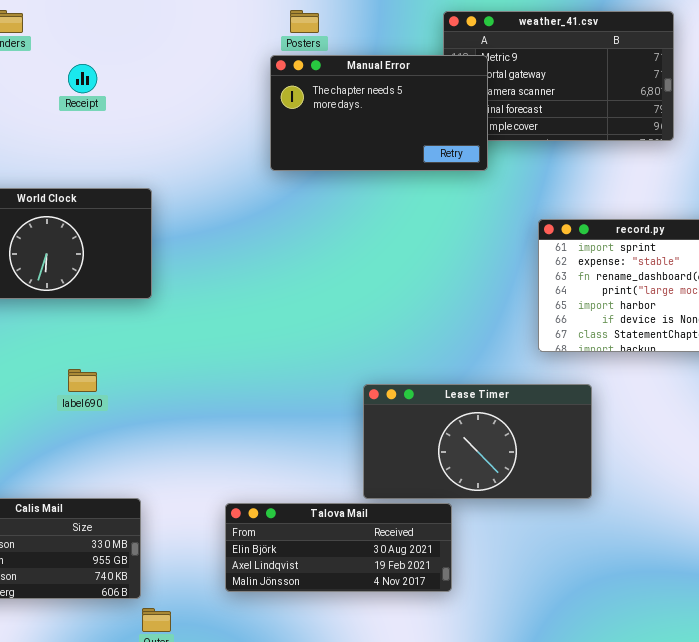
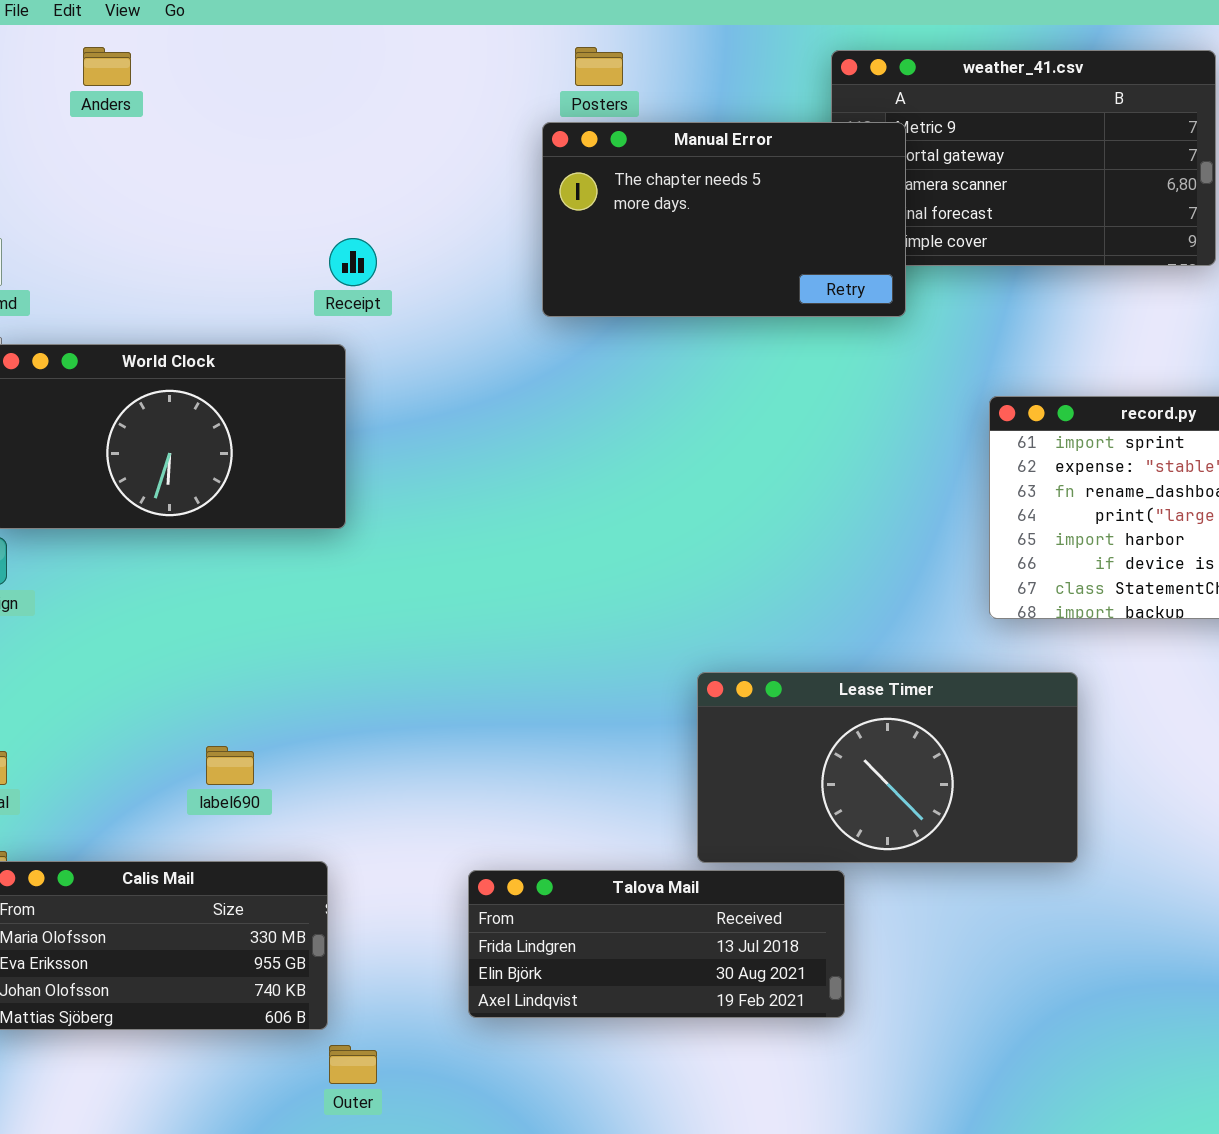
Receipt: [68,64,97,93] -> [329,238,377,286], moved
label690: [68,369,97,392] -> [206,746,254,785], moved
Talova Mail: [225,503,452,592] -> [468,870,845,1018], scrolled up 1 row

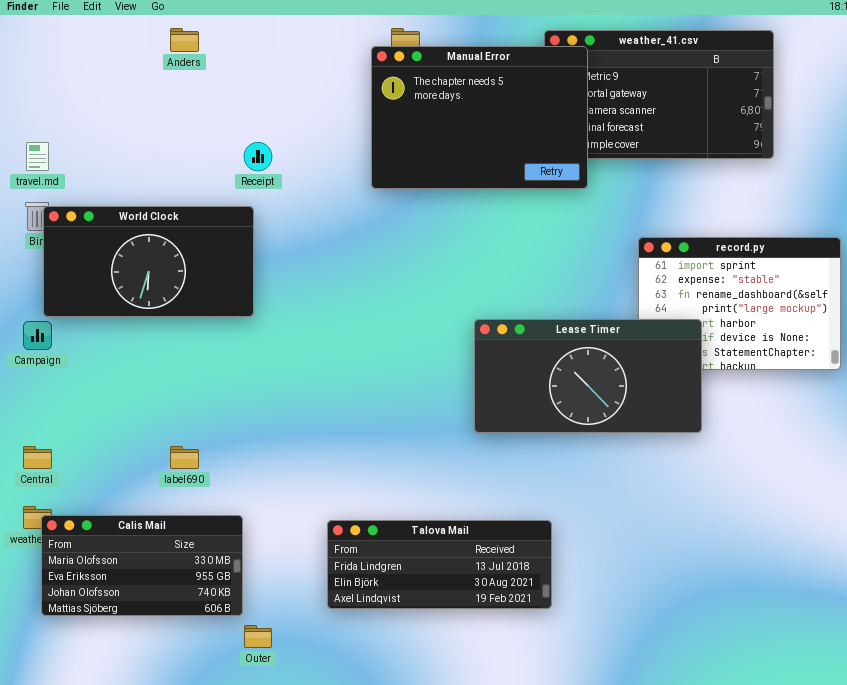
Anders: [83,47,131,86] -> [170,28,199,52], moved
Manual Error: [542,122,906,317] -> [371,46,588,189], resized
Lease Timer: [697,672,1078,863] -> [474,319,702,433], moved

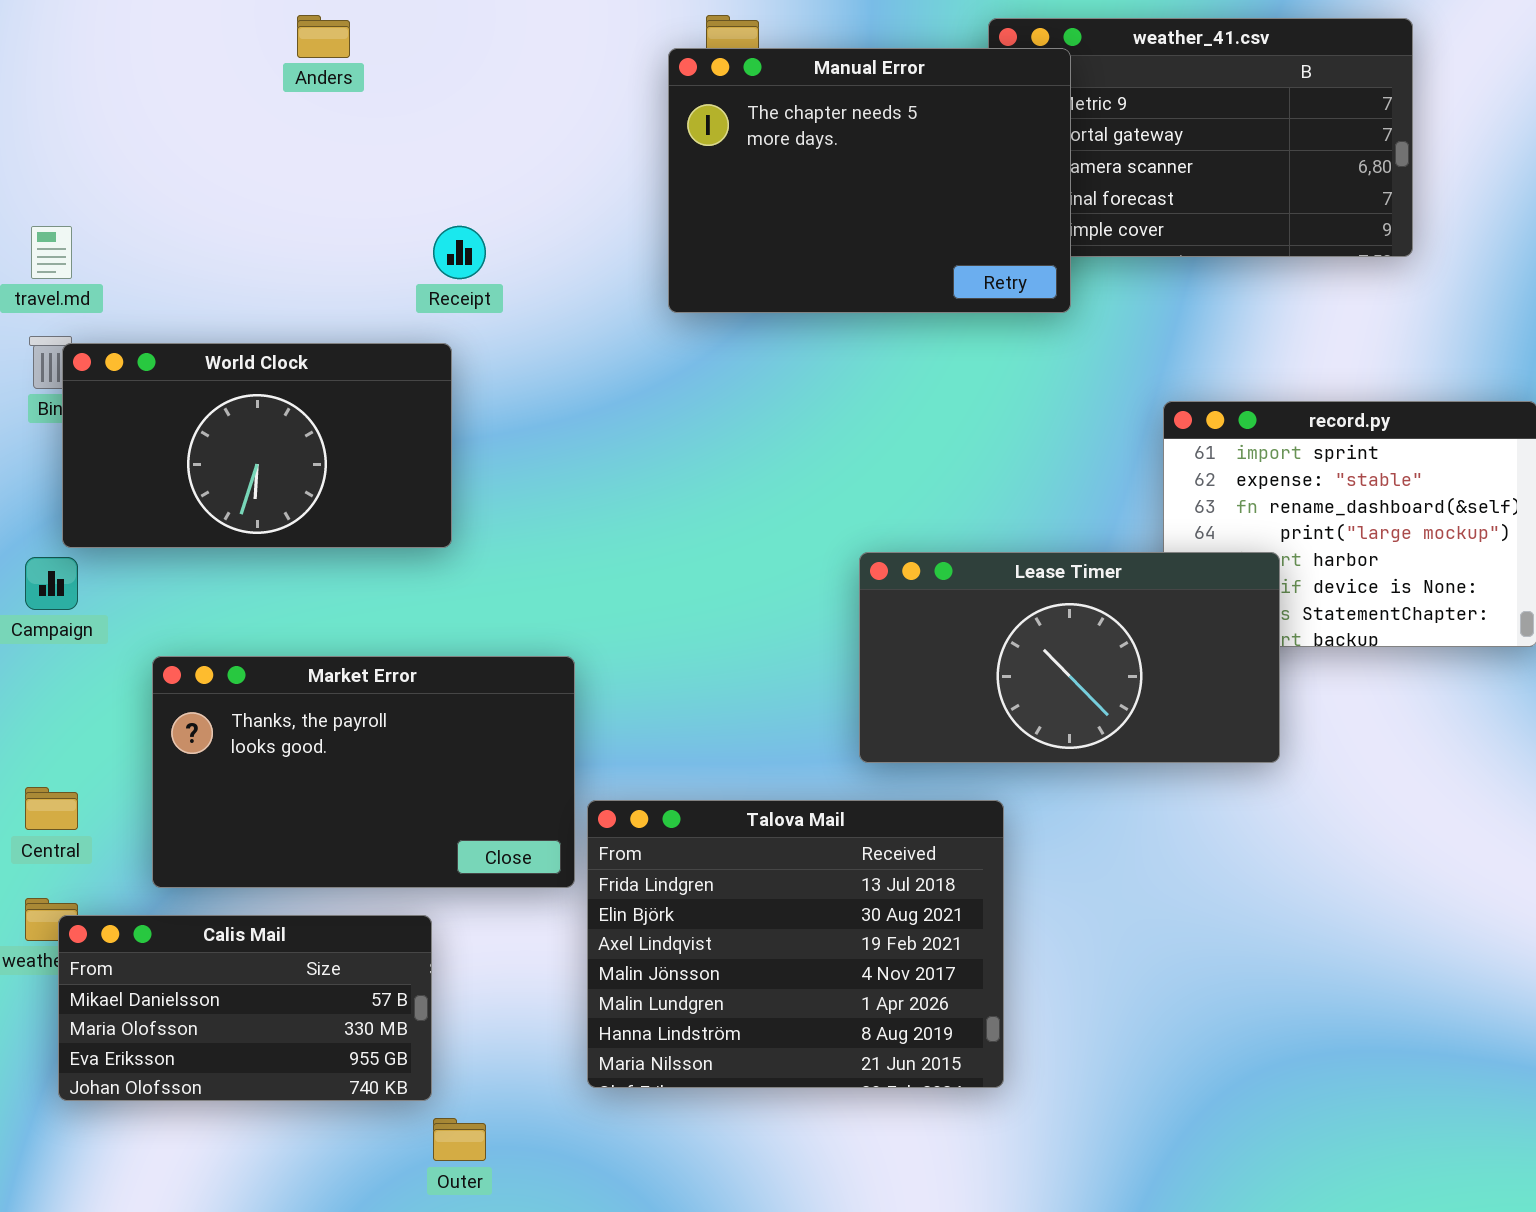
Market Error: none -> [152,656,575,888], opened
Calis Mail: [41,515,243,616] -> [58,915,432,1101], scrolled up 1 row
Talova Mail: [327,520,552,609] -> [587,800,1004,1088], resized

